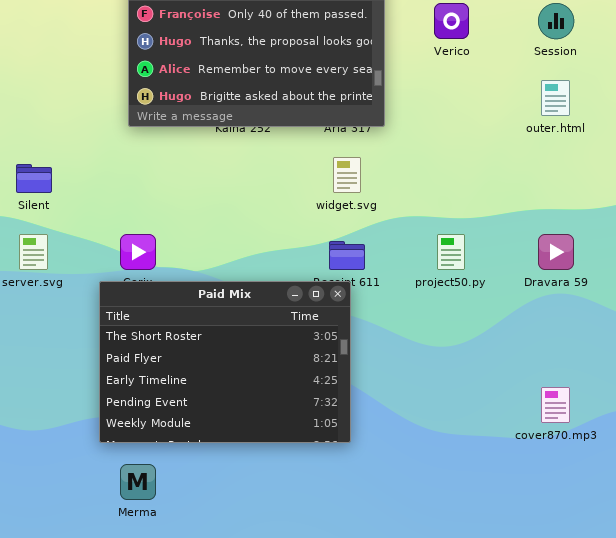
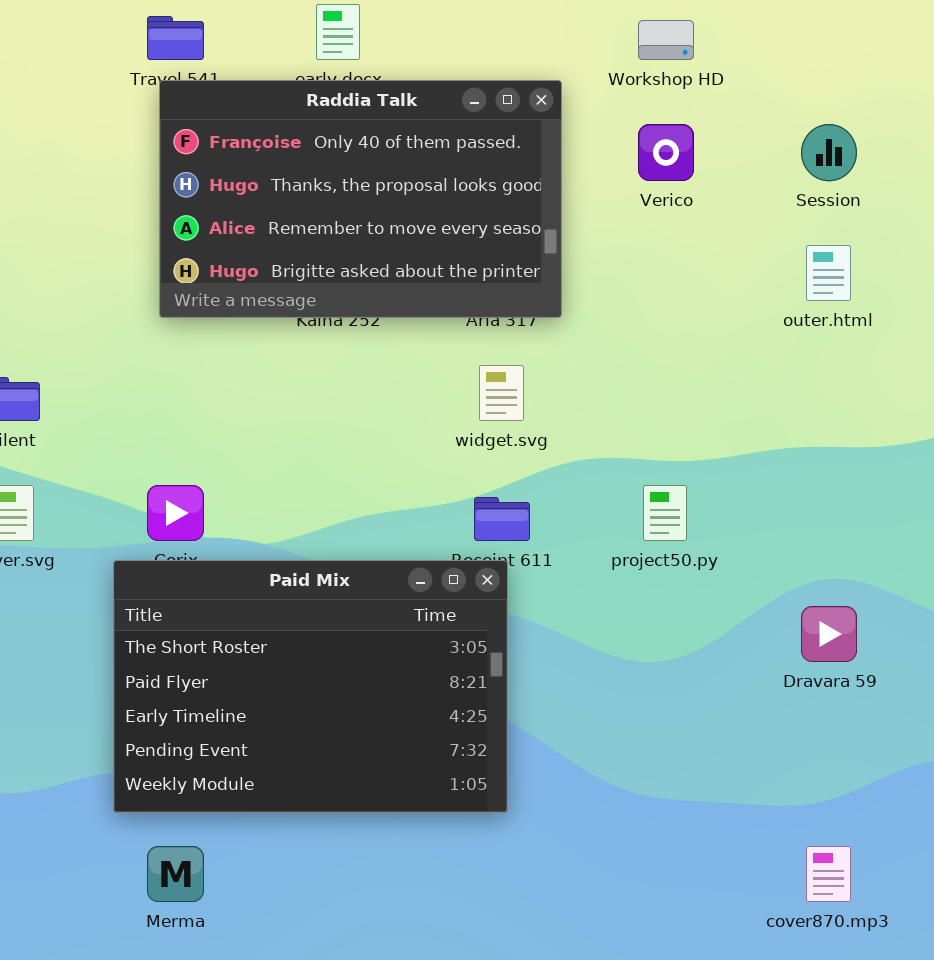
Dravara 59: [538,234,574,270] -> [801,606,857,662], moved
cover870.mp3: [541,387,570,423] -> [806,846,851,902], moved

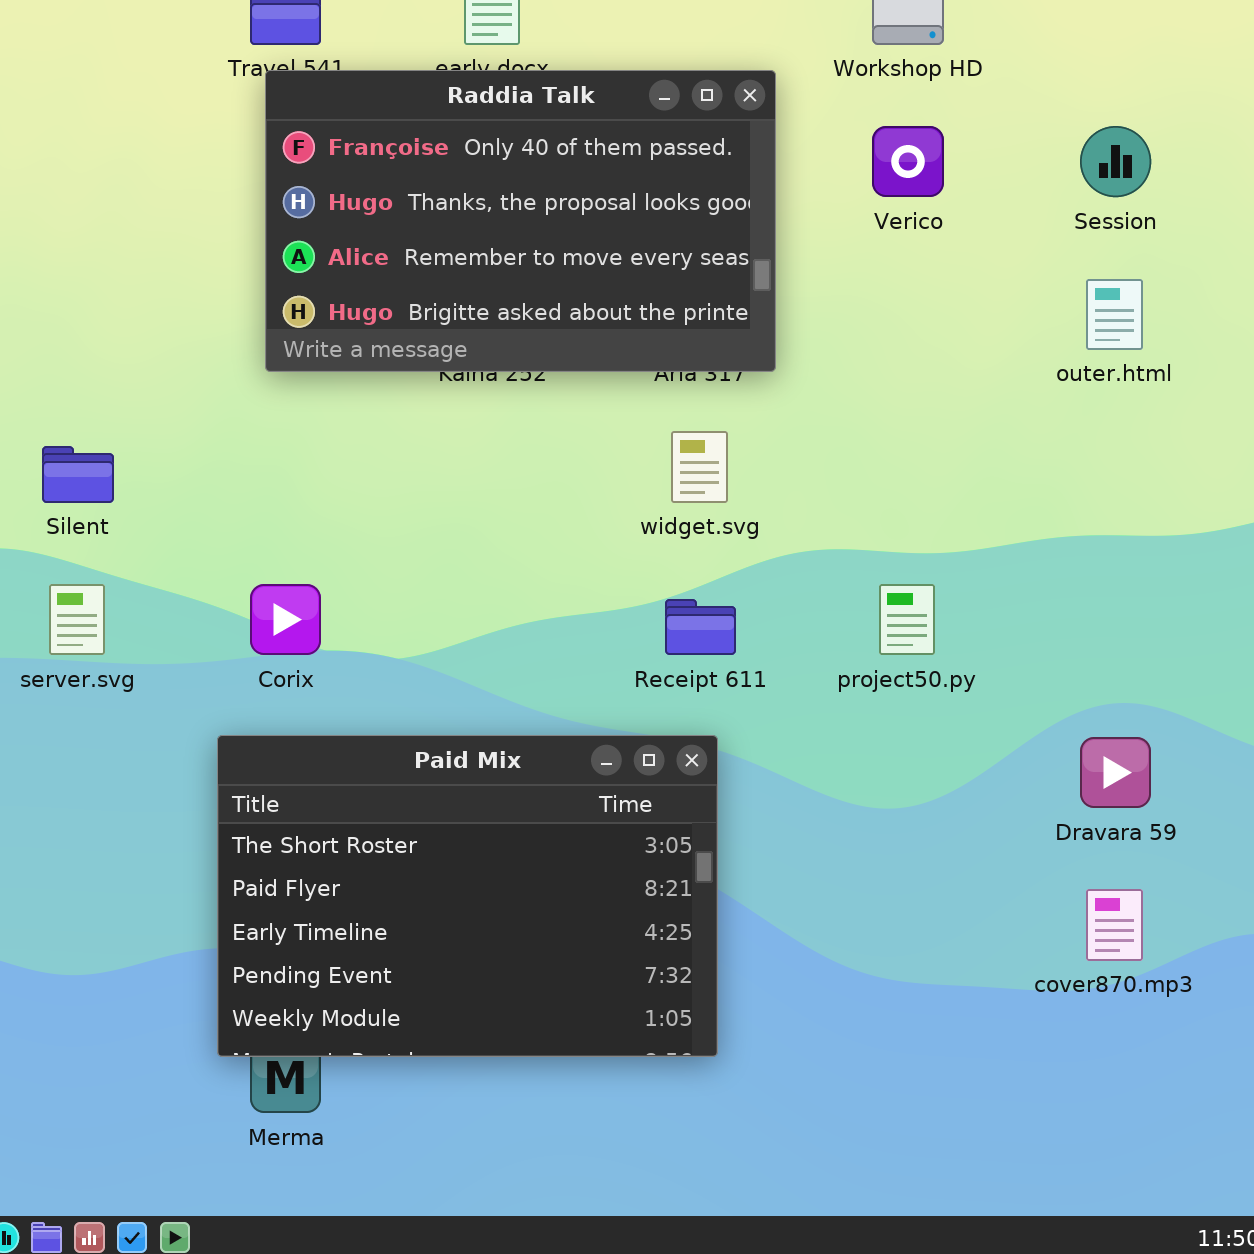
Paid Mix: [113,560,508,813] -> [217,735,718,1057], moved
cover870.mp3: [806,846,851,902] -> [1086,889,1143,961], moved

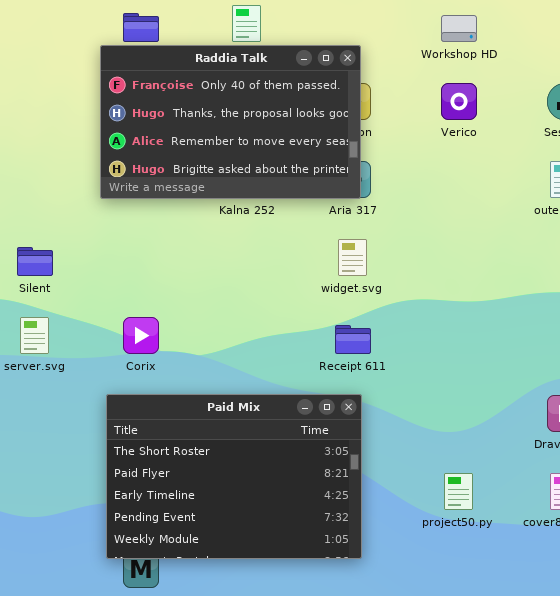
Raddia Talk: [265,70,776,372] -> [100,45,361,199], moved
project50.py: [879,584,935,655] -> [444,473,473,510], moved

